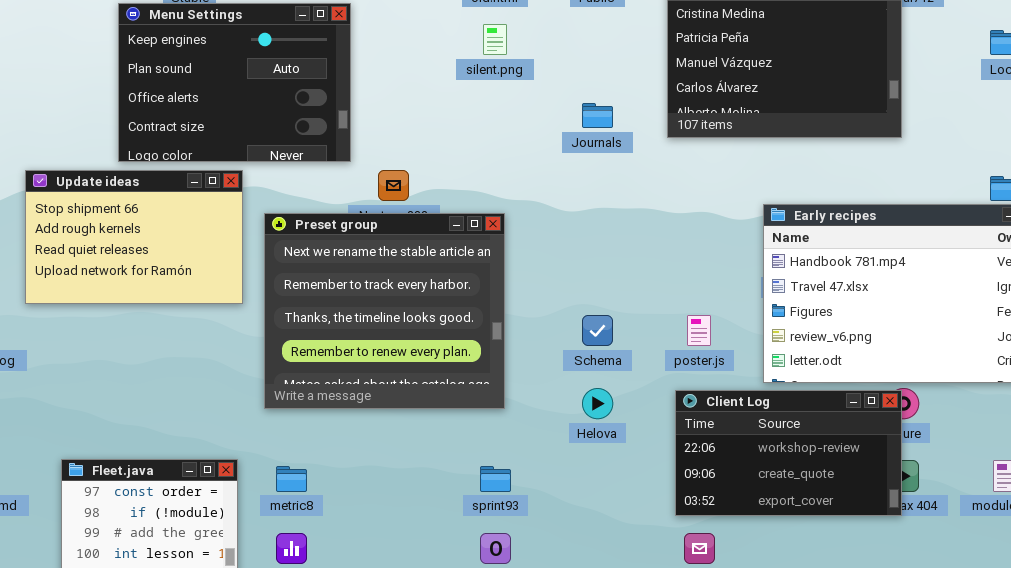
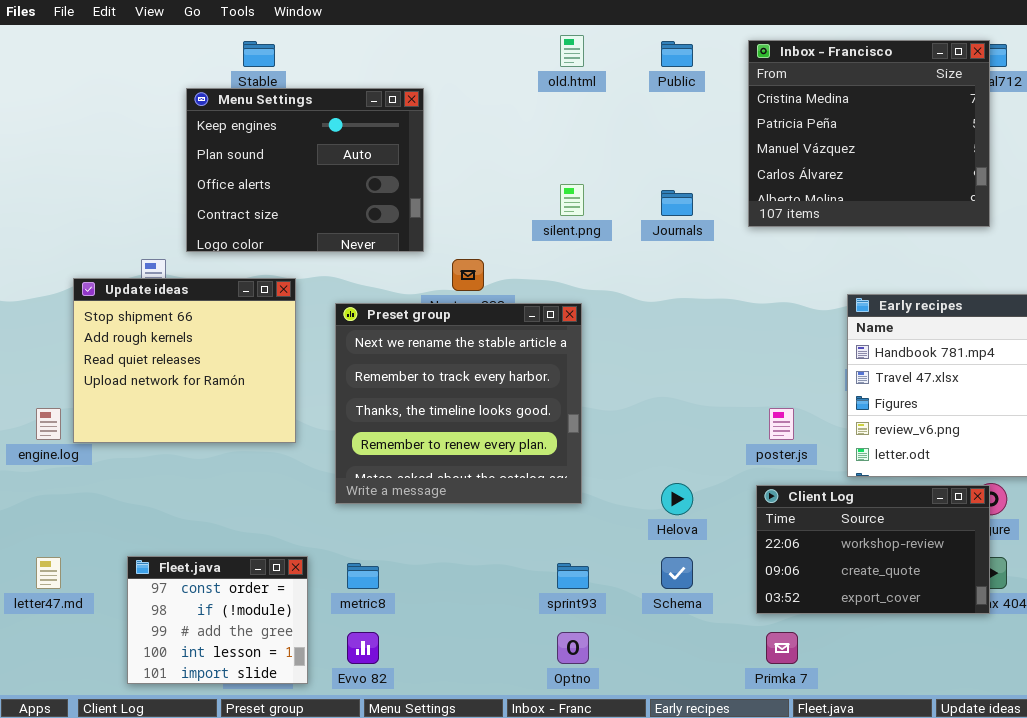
silent.png: [483,24,507,55] -> [560,184,584,216], moved
Update ideas: [25,170,243,304] -> [73,278,296,443], moved, resized
Schema: [582,315,613,346] -> [661,557,693,589], moved

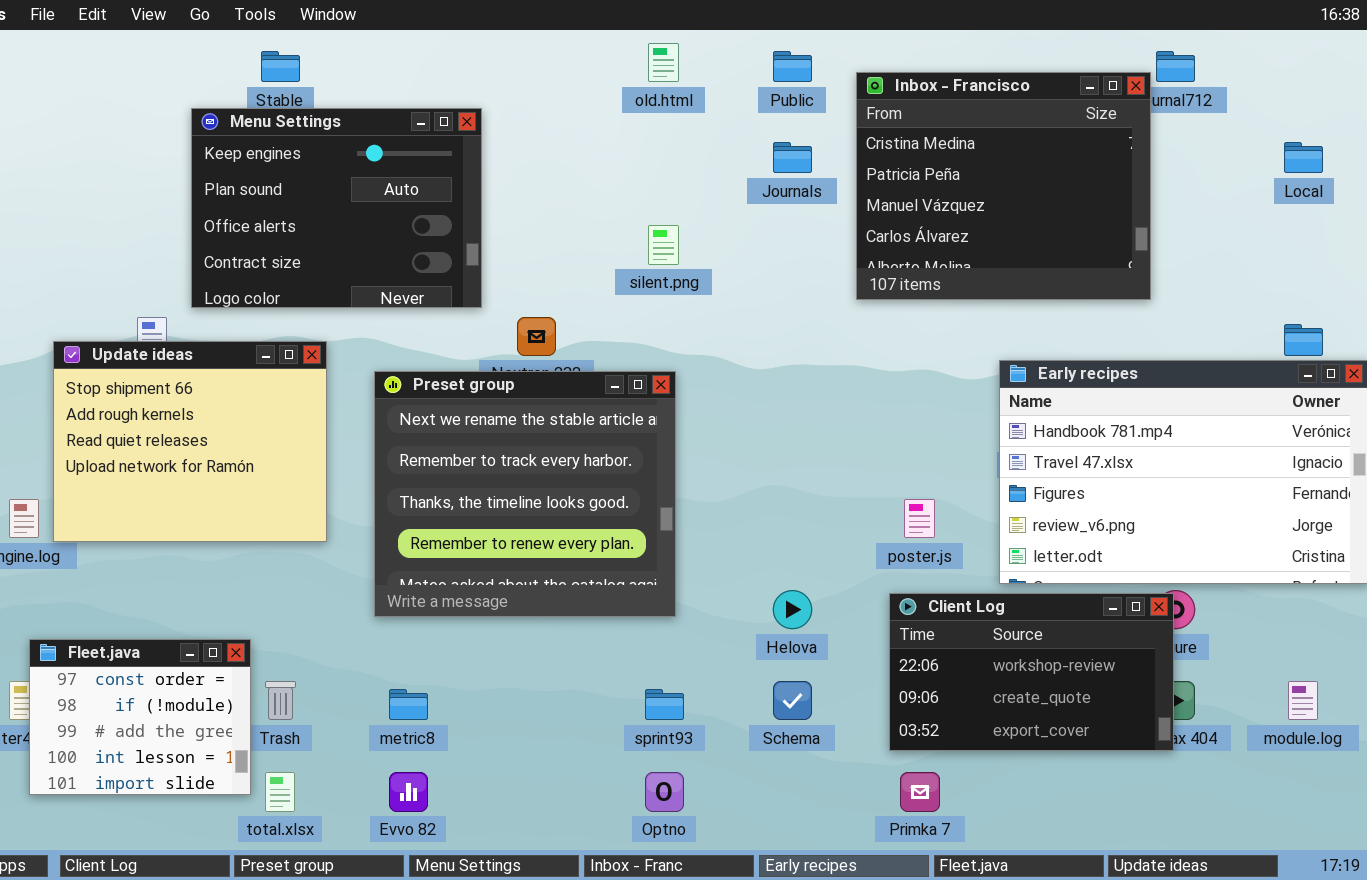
Inbox - Francisco: [748,40,990,227] -> [856,72,1151,300], moved
Journals: [661,190,693,216] -> [773,142,812,173], moved
Fleet.java: [127,556,308,684] -> [29,639,251,795], moved

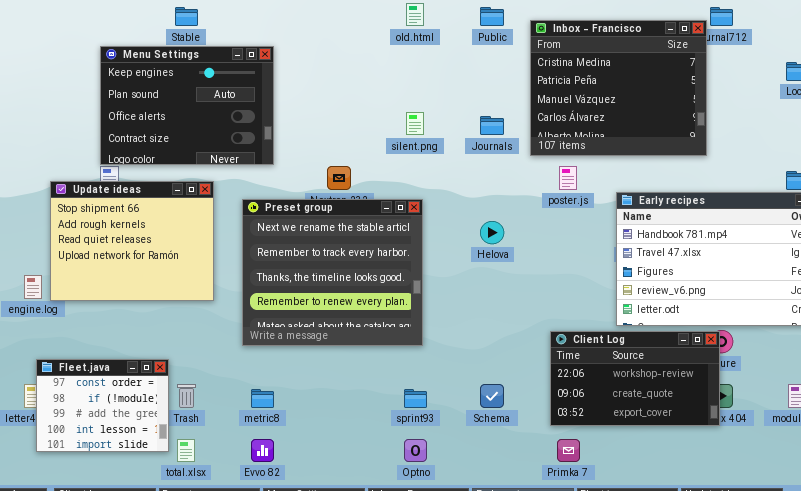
Menu Settings: [191,108,482,308] -> [100,46,274,165], moved
Journals: [773,142,812,173] -> [480,116,504,135], moved
poster.js: [904,499,935,538] -> [559,166,577,190], moved
Helova: [773,590,812,629] -> [480,221,504,244], moved

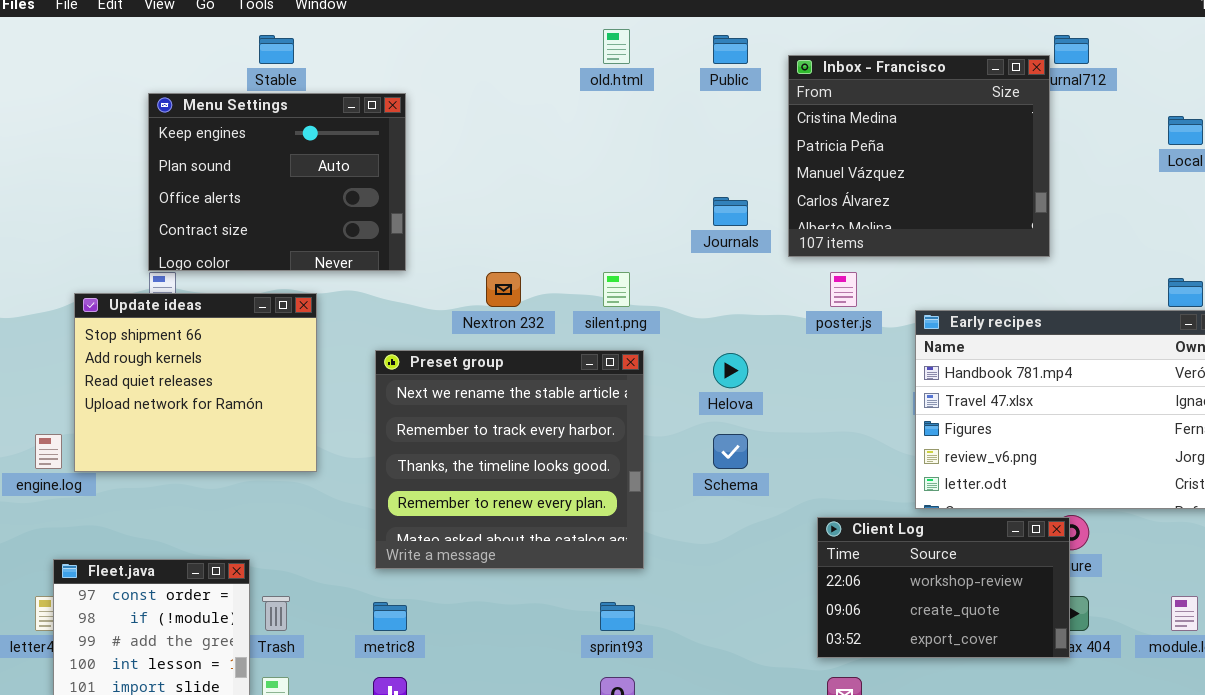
silent.png: [406,112,424,135] -> [603,272,630,307], moved
Preset group: [242,199,423,346] -> [375,350,644,569], moved
Schema: [480,384,504,408] -> [713,434,748,469], moved

